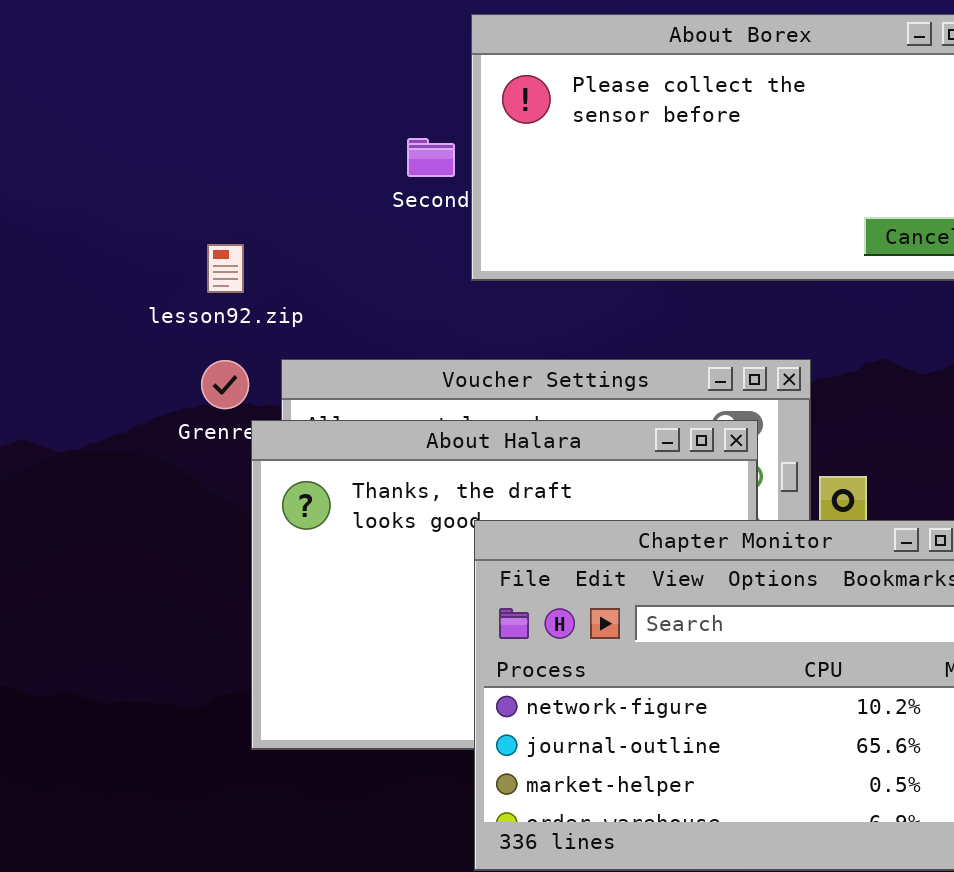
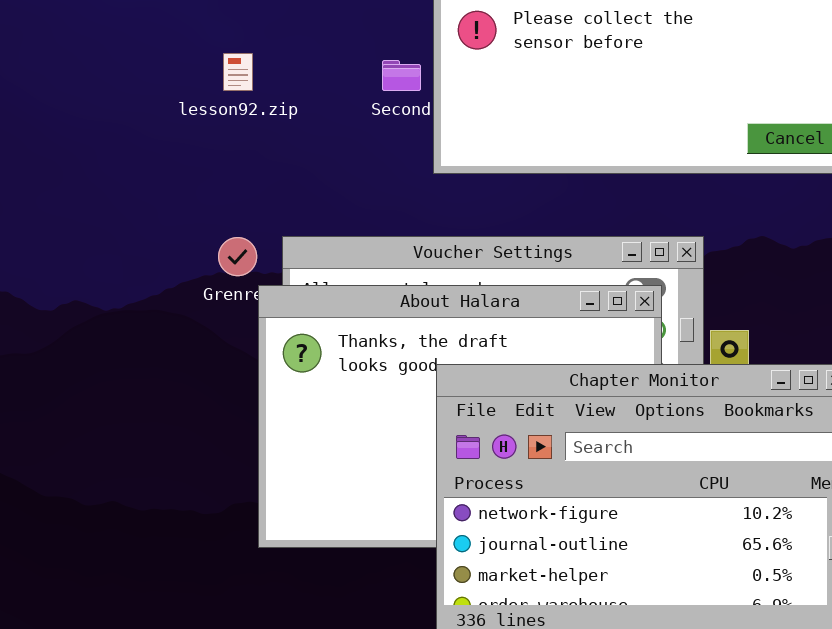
lesson92.zip: [207,244,244,293] -> [223,53,253,91], moved

